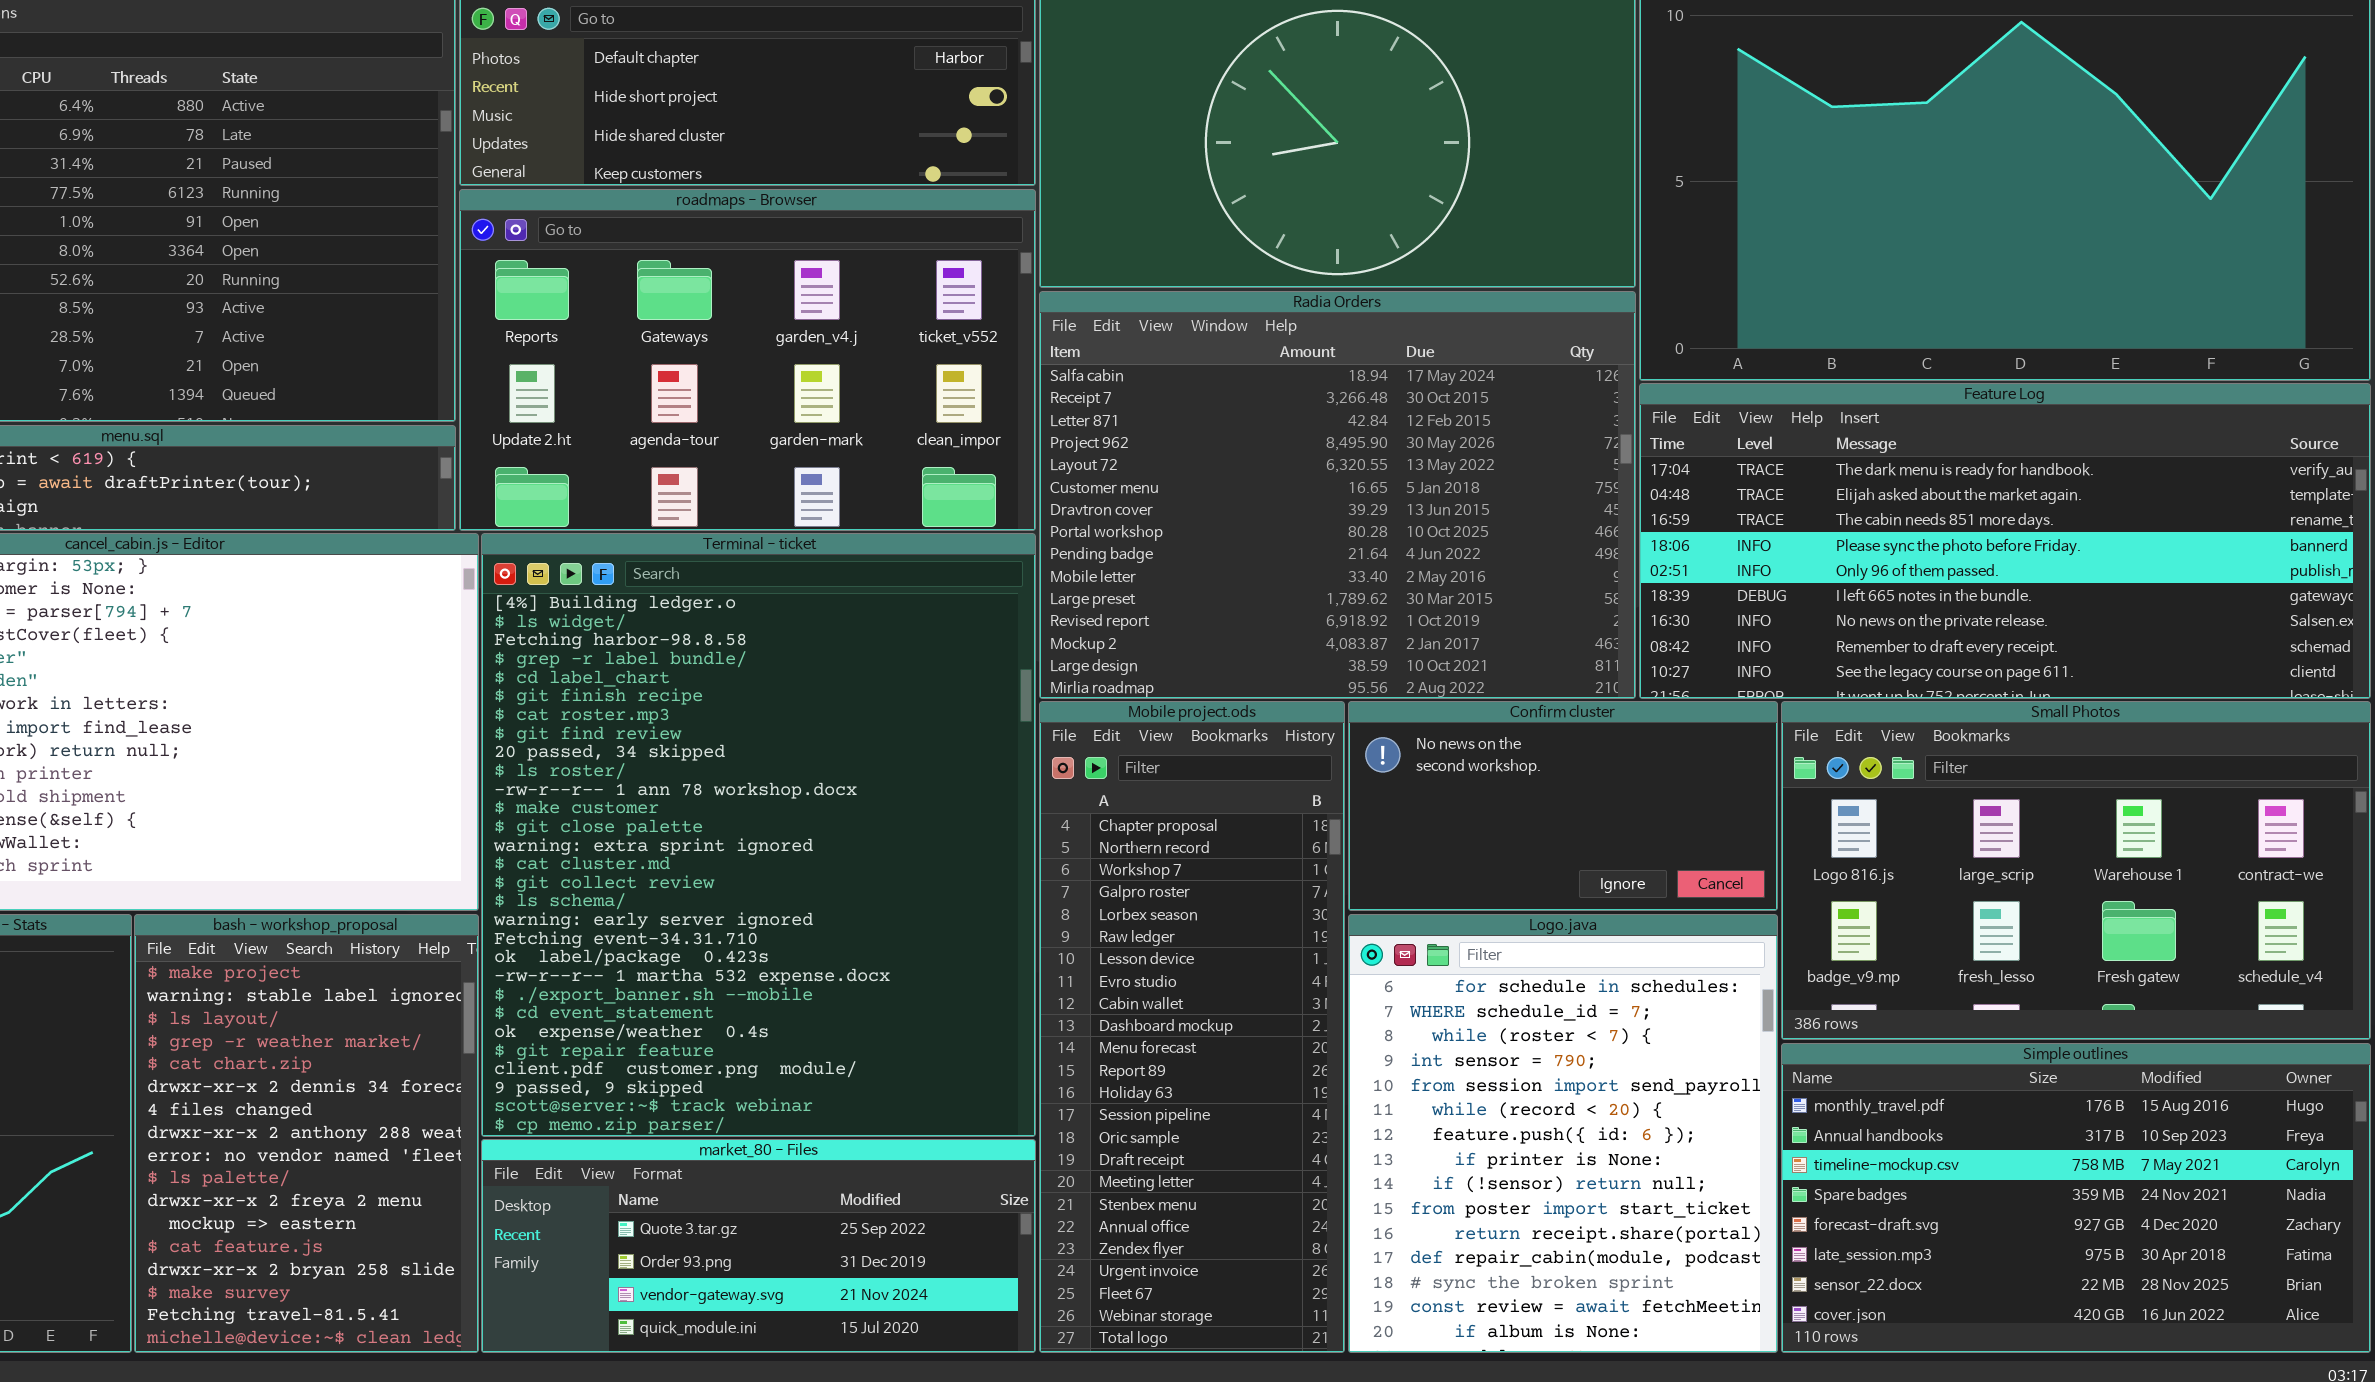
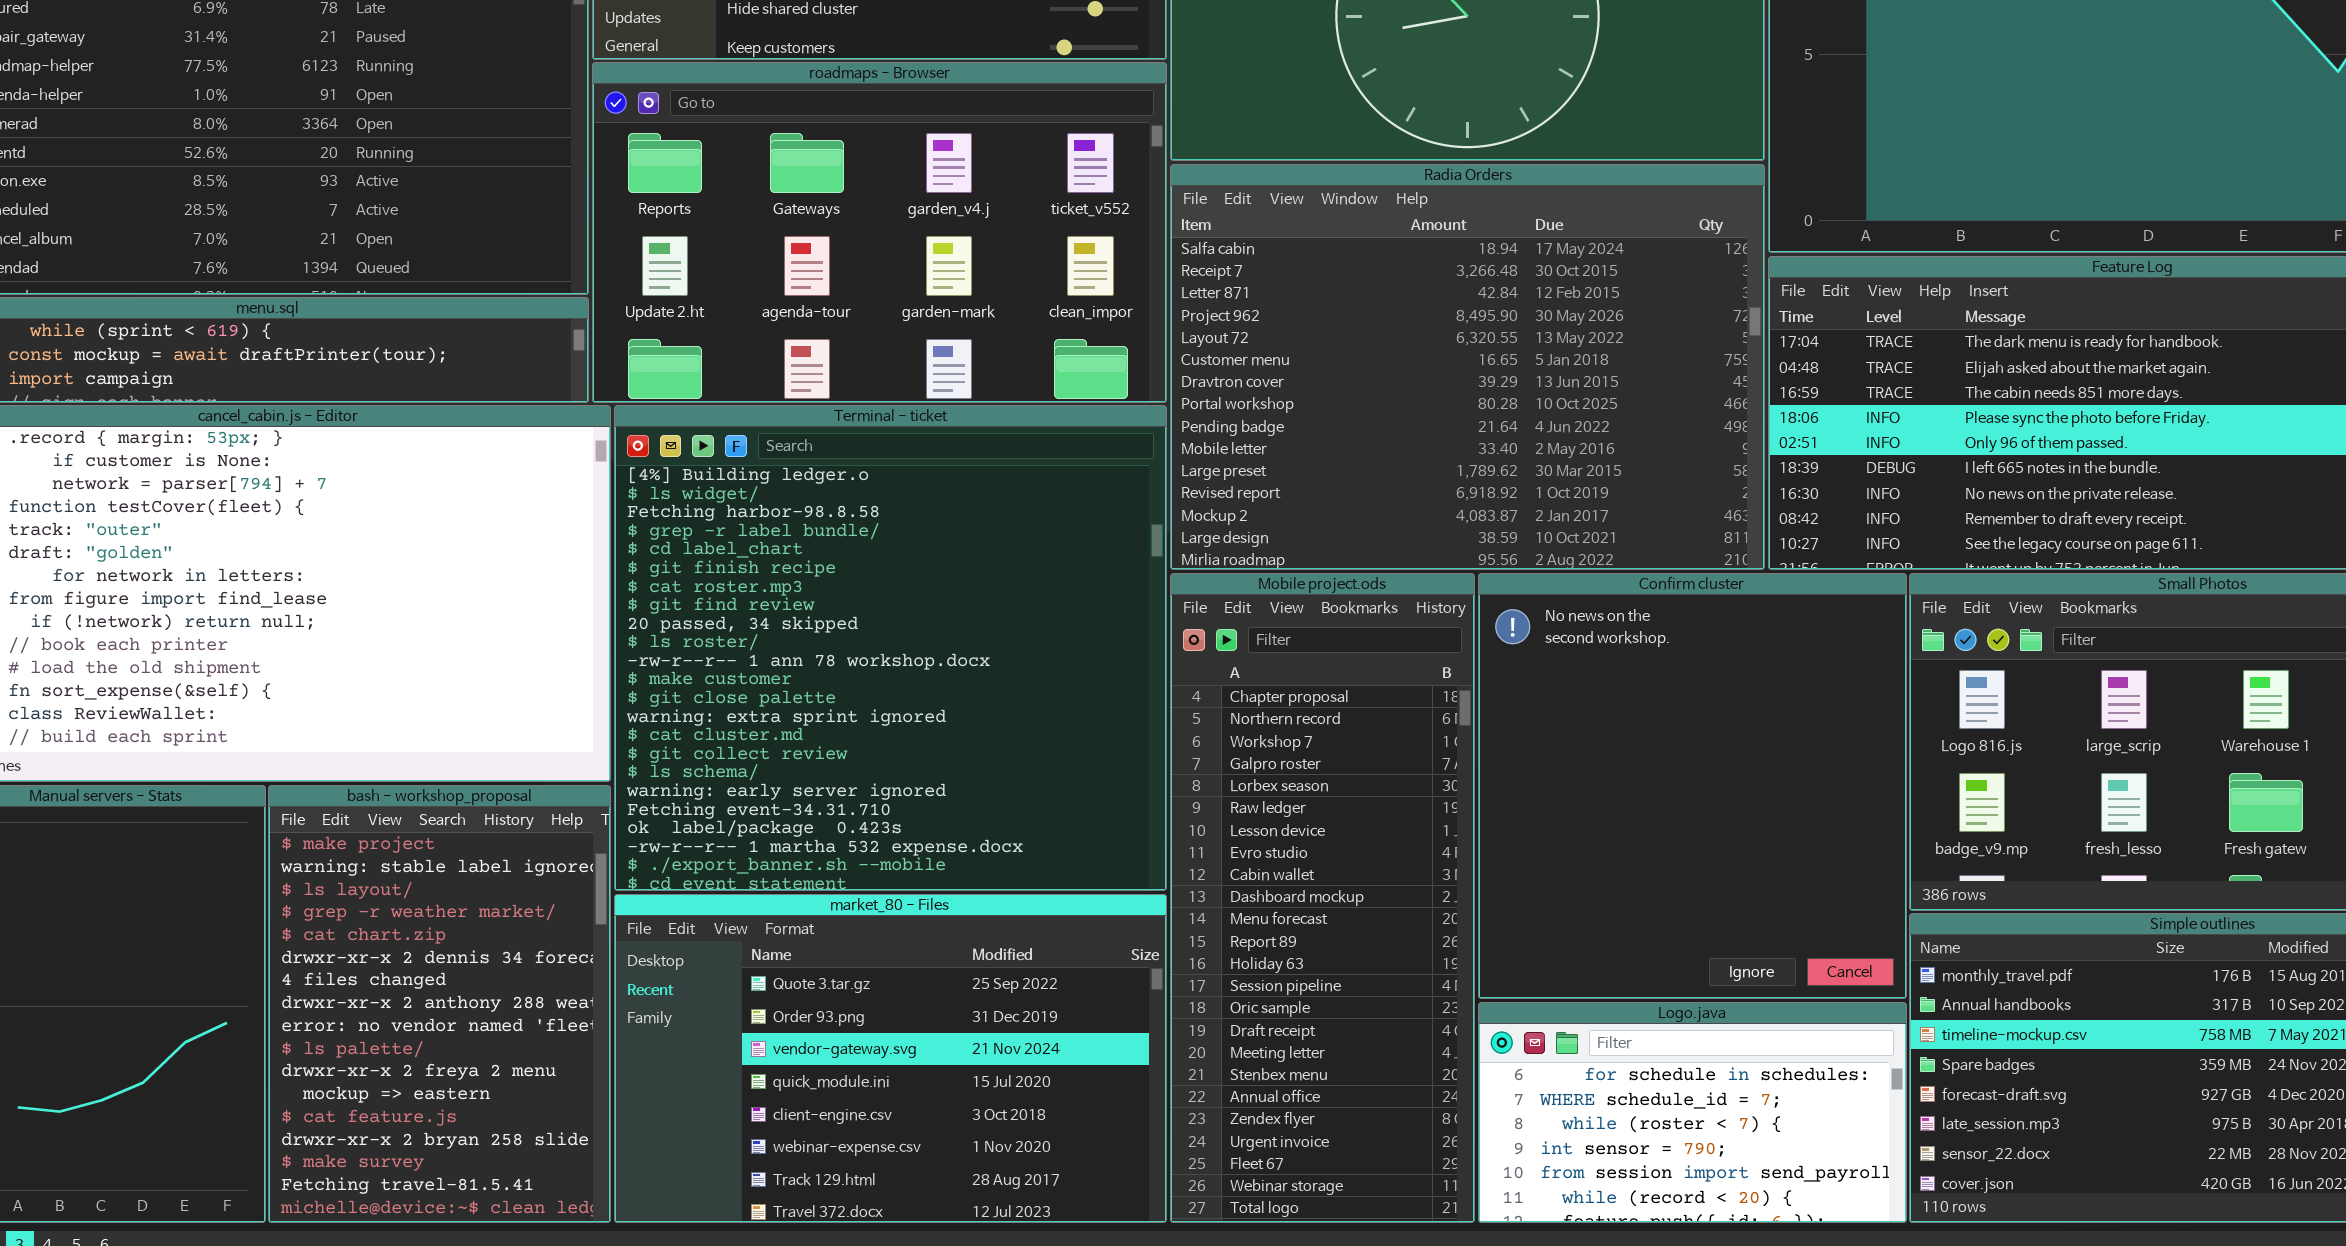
Terminal - ticket: [481,533,1036,1137] -> [614,405,1167,891], resized
Confirm cluster: [1348,701,1778,911] -> [1478,573,1907,999], resized
Logo.java: [1348,914,1778,1353] -> [1478,1002,1907,1223], resized
market_80 - Files: [481,1139,1036,1353] -> [614,894,1167,1223], resized

